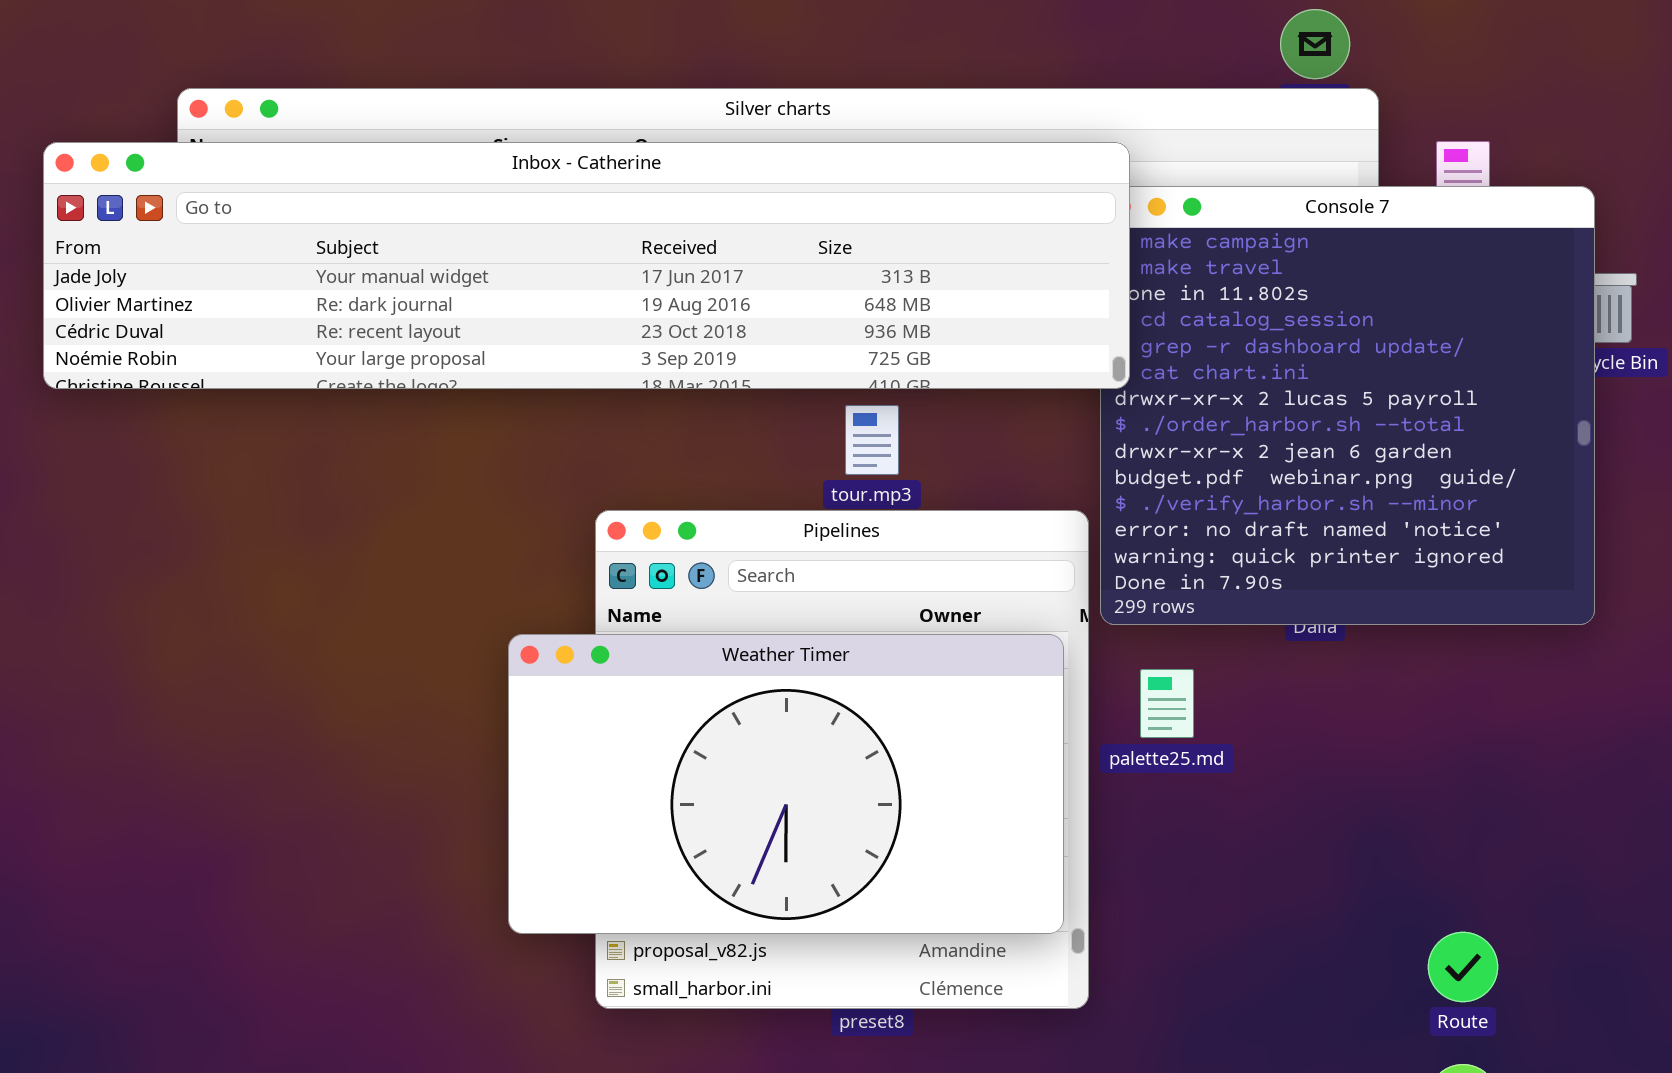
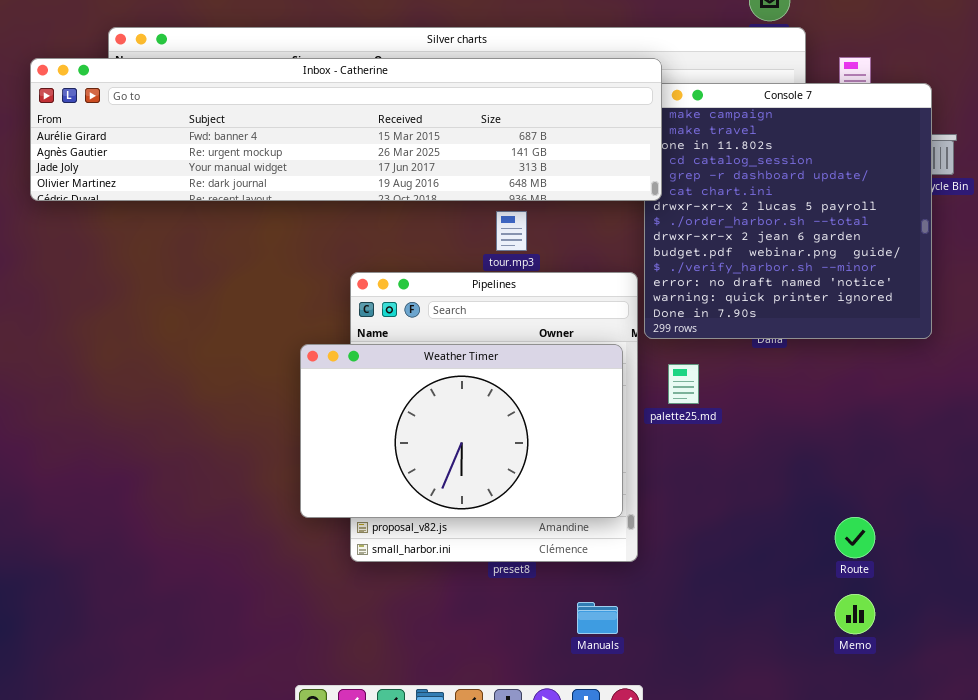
Inbox - Catherine: [43,142,1130,389] -> [30,58,662,201], scrolled up 2 rows

